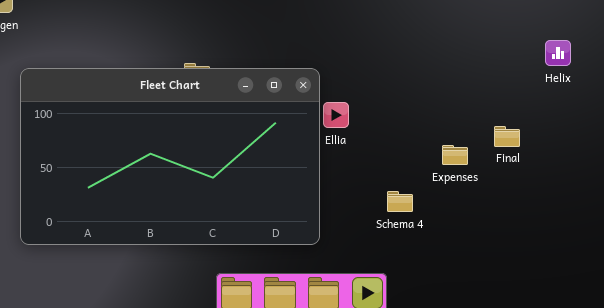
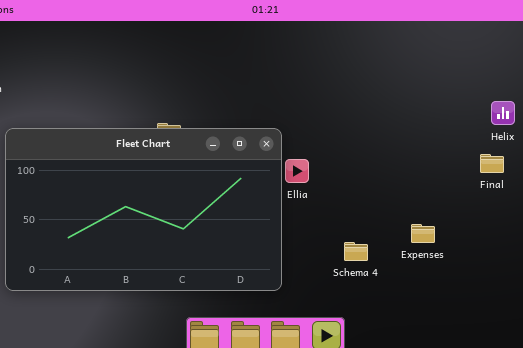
Final: [494,126,520,147] -> [480,154,504,173], moved
Expenses: [442,145,468,165] -> [411,224,435,243], moved

